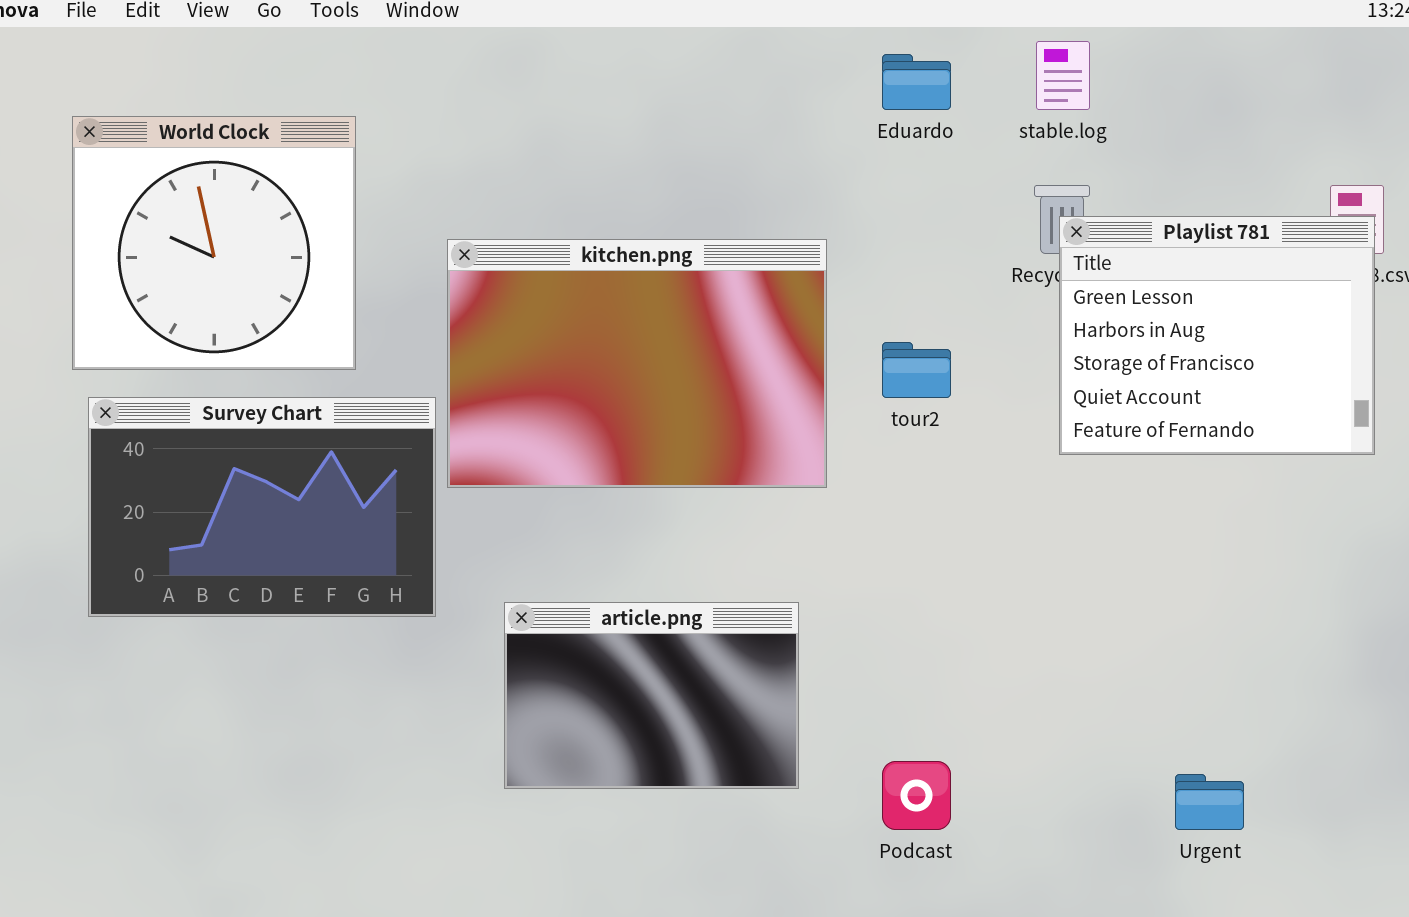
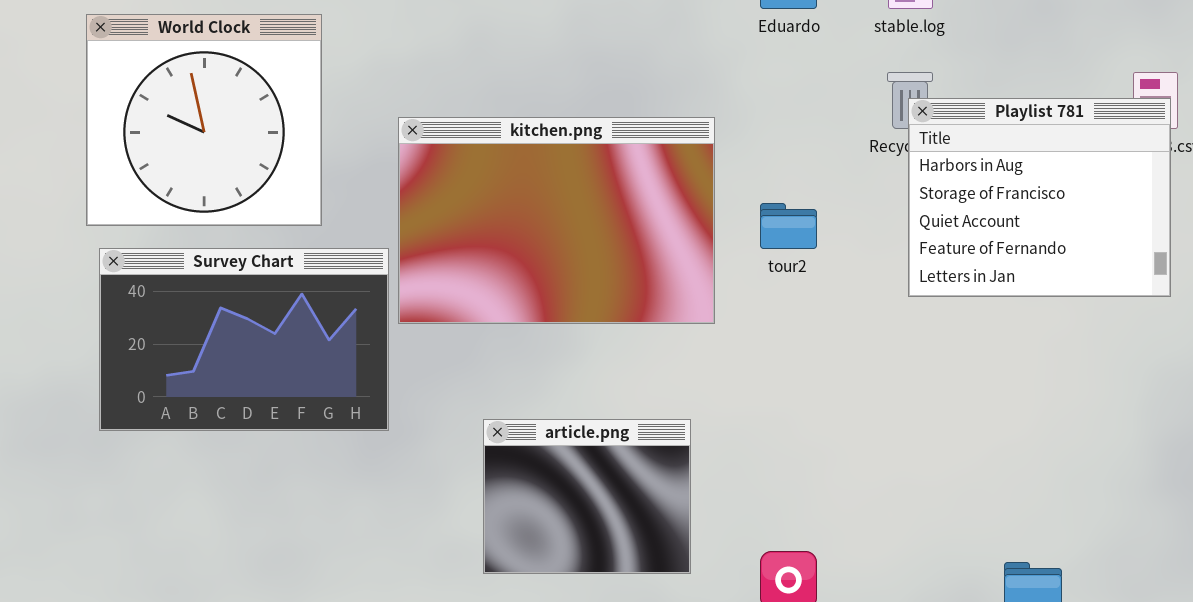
Playlist 781: [1059,216,1375,455] -> [908,98,1171,297], scrolled down 1 row
article.png: [504,602,799,789] -> [483,419,691,574], resized

